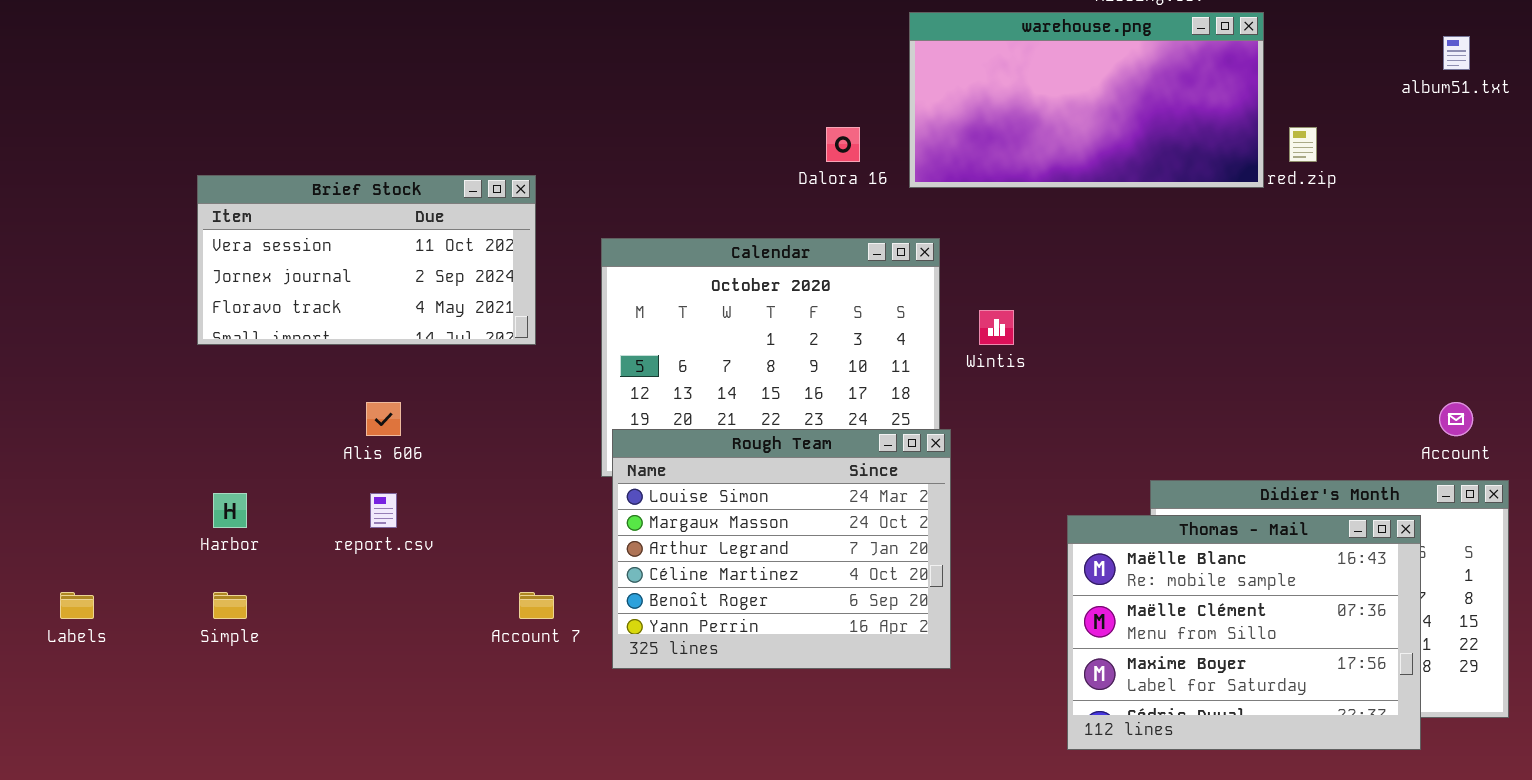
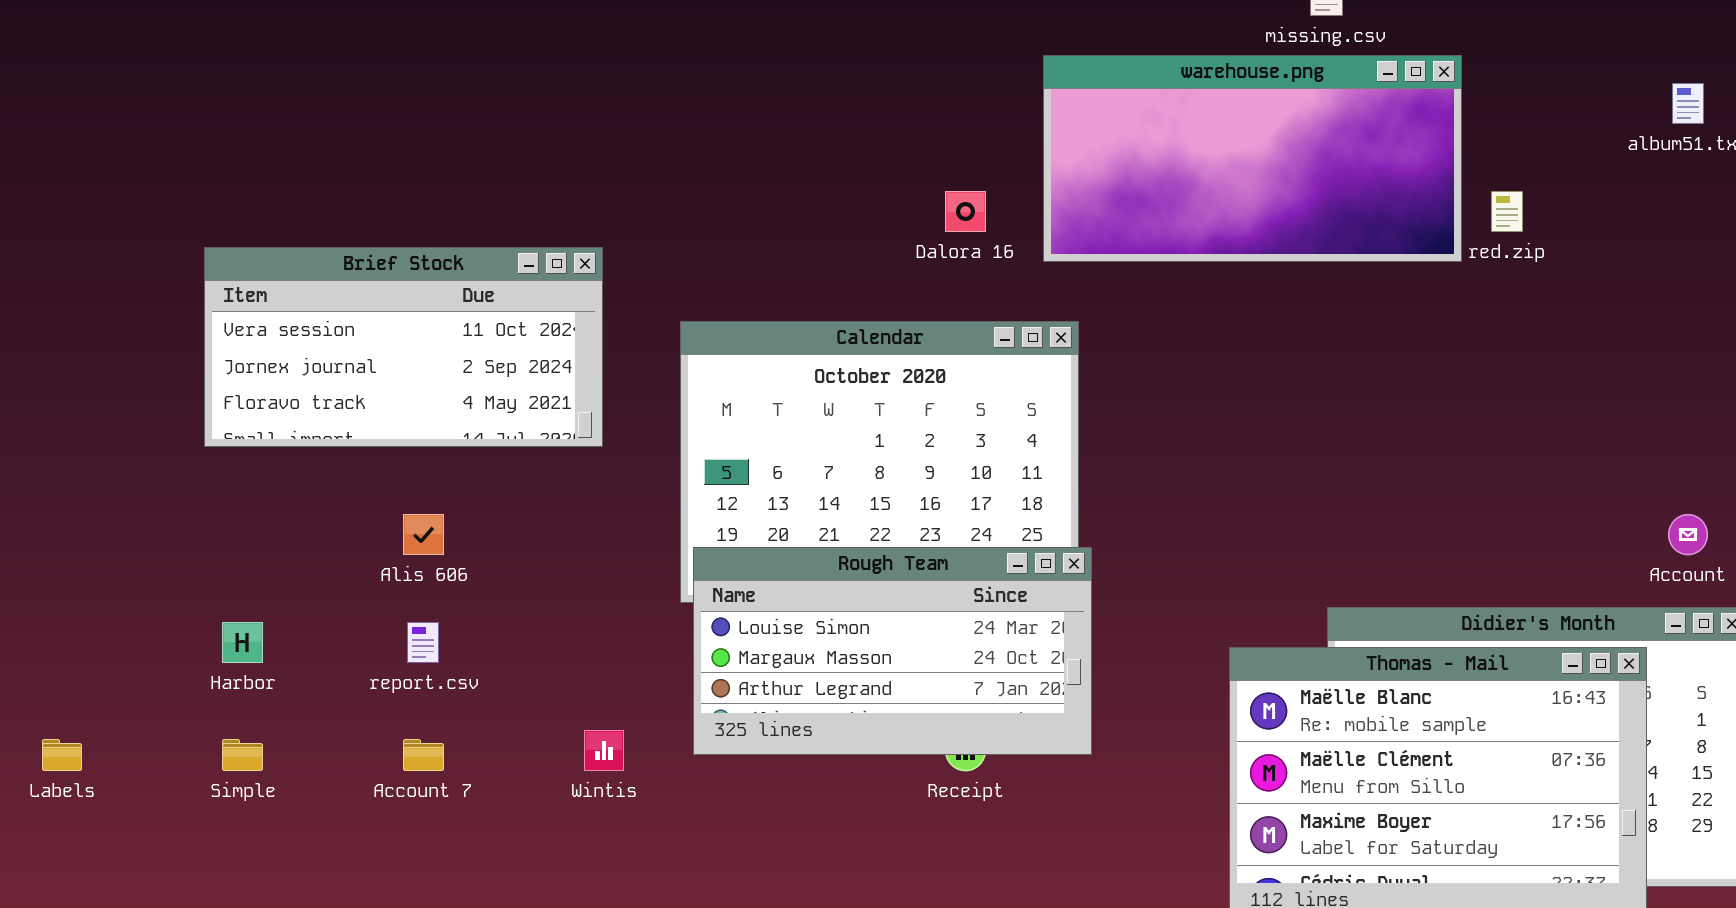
Wintis: [979,310,1014,345] -> [584,730,624,771], moved
Rough Team: [612,429,951,669] -> [693,547,1092,755], resized
Account 7: [519,592,554,619] -> [403,739,444,771], moved

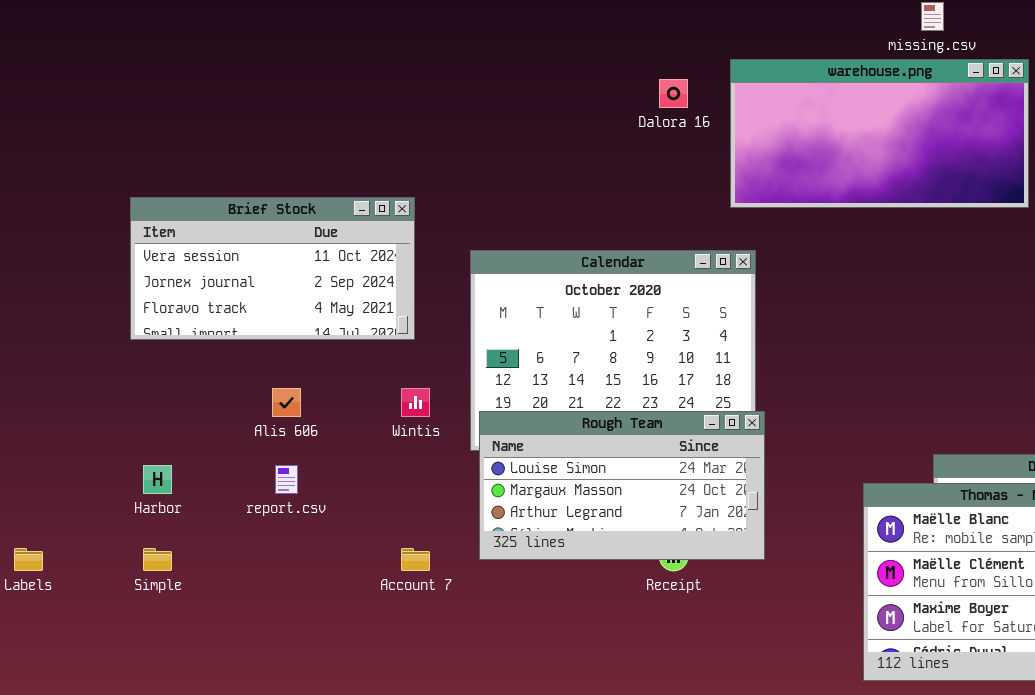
Dalora 16: [945,191,986,232] -> [659,79,688,108], moved
Wintis: [584,730,624,771] -> [401,388,430,417], moved
Account 7: [403,739,444,771] -> [401,548,430,571], moved

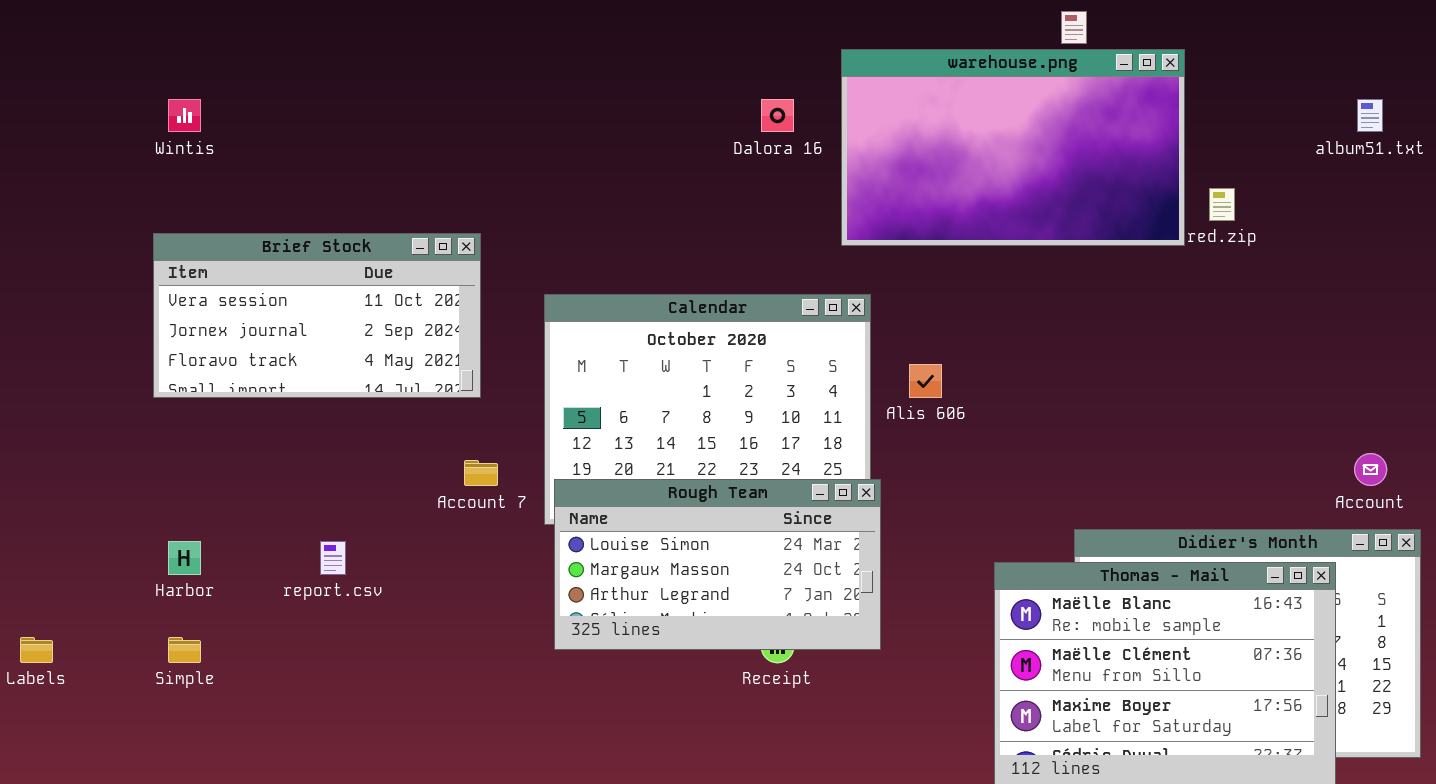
warehouse.png: [730,59,1029,208] -> [841,49,1185,246], resized
Alis 606: [272,388,301,417] -> [909,364,942,398], moved
Wintis: [401,388,430,417] -> [168,99,201,132], moved
Account 7: [401,548,430,571] -> [464,460,498,486], moved

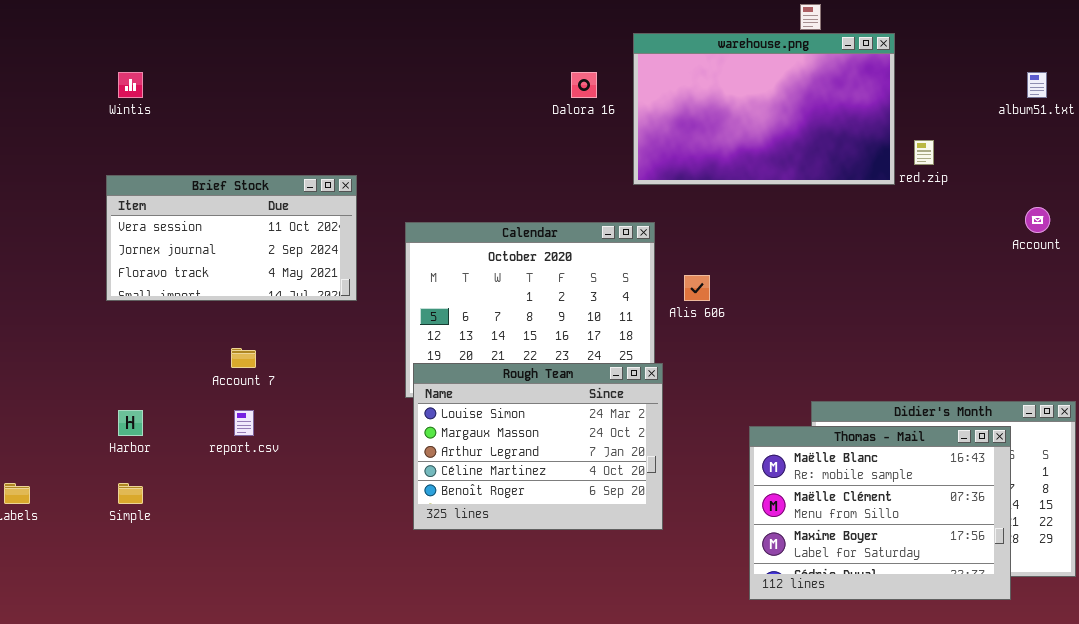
Account: [1354,453,1387,486] -> [1025,207,1050,233], moved
Account 7: [464,460,498,486] -> [231,348,256,368], moved
Rough Team: [554,479,881,650] -> [413,363,663,530], resized

